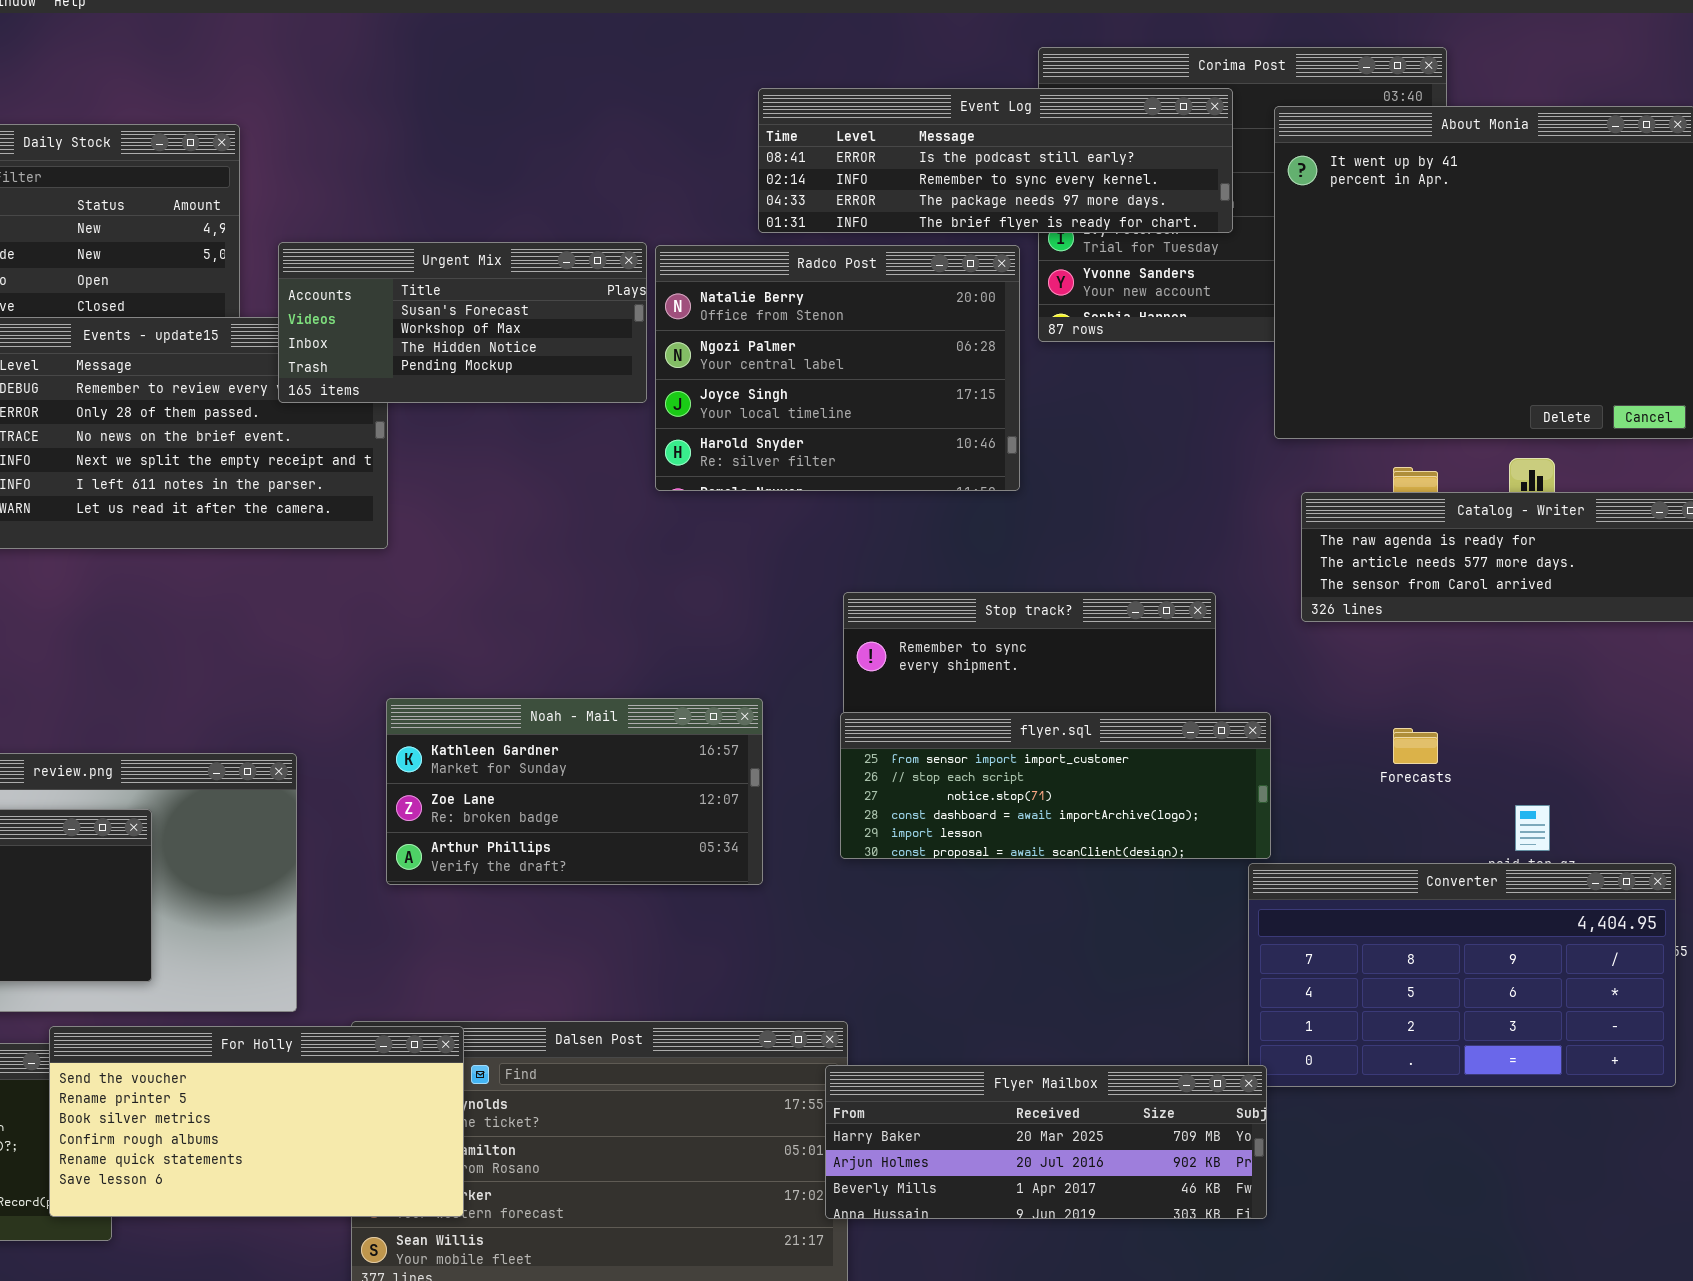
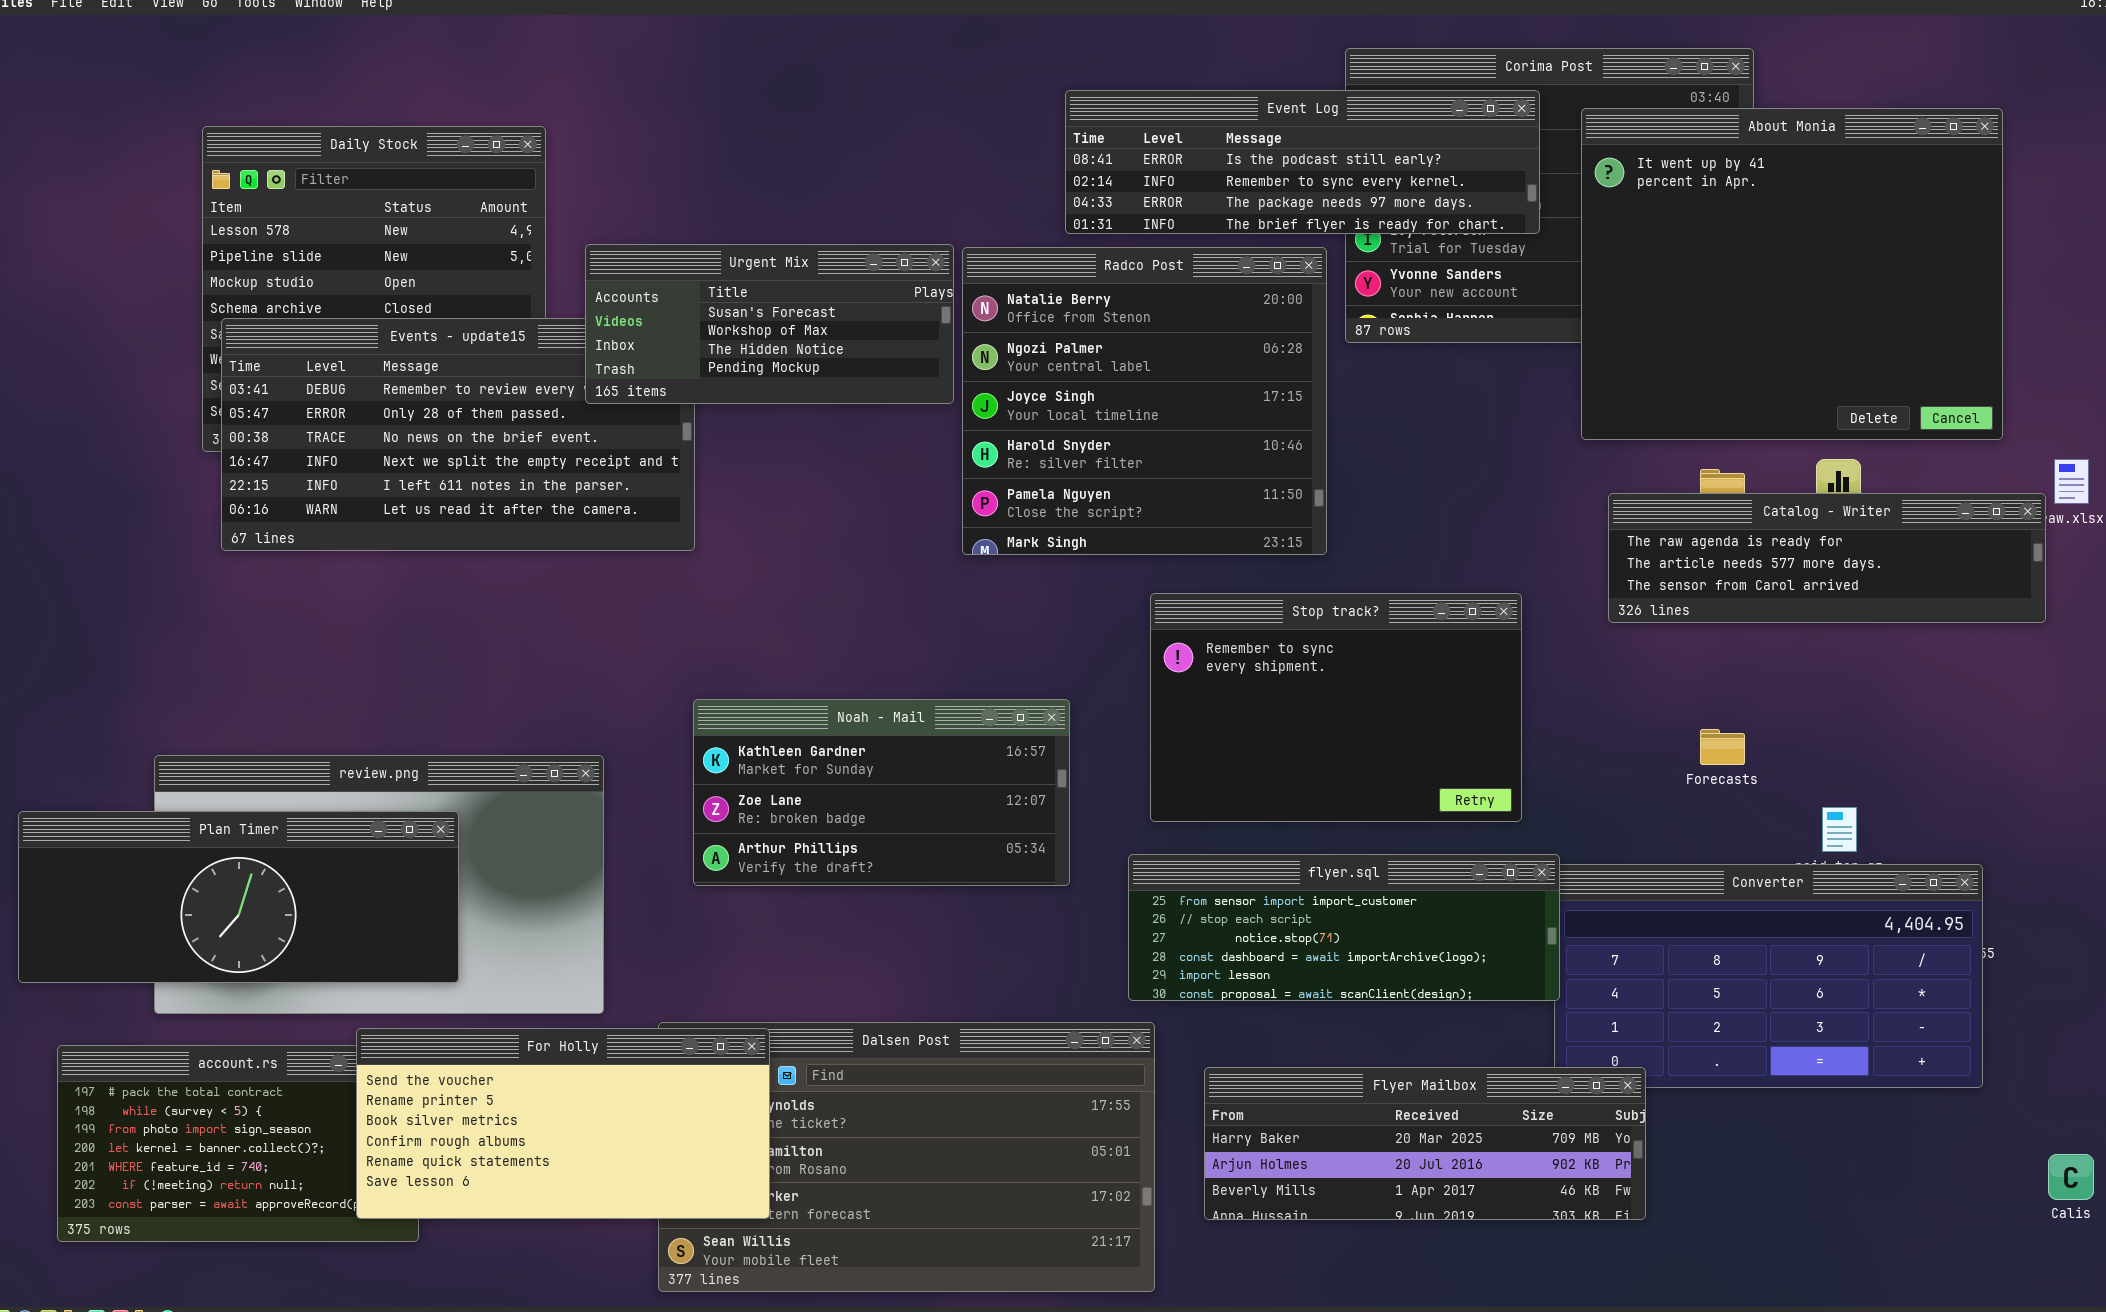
Radco Post: [655,245,1020,491] -> [962,247,1327,555], resized
flyer.sql: [840,712,1271,859] -> [1128,854,1560,1001], moved
Flyer Mailbox: [825,1065,1267,1219] -> [1204,1067,1646,1220], moved

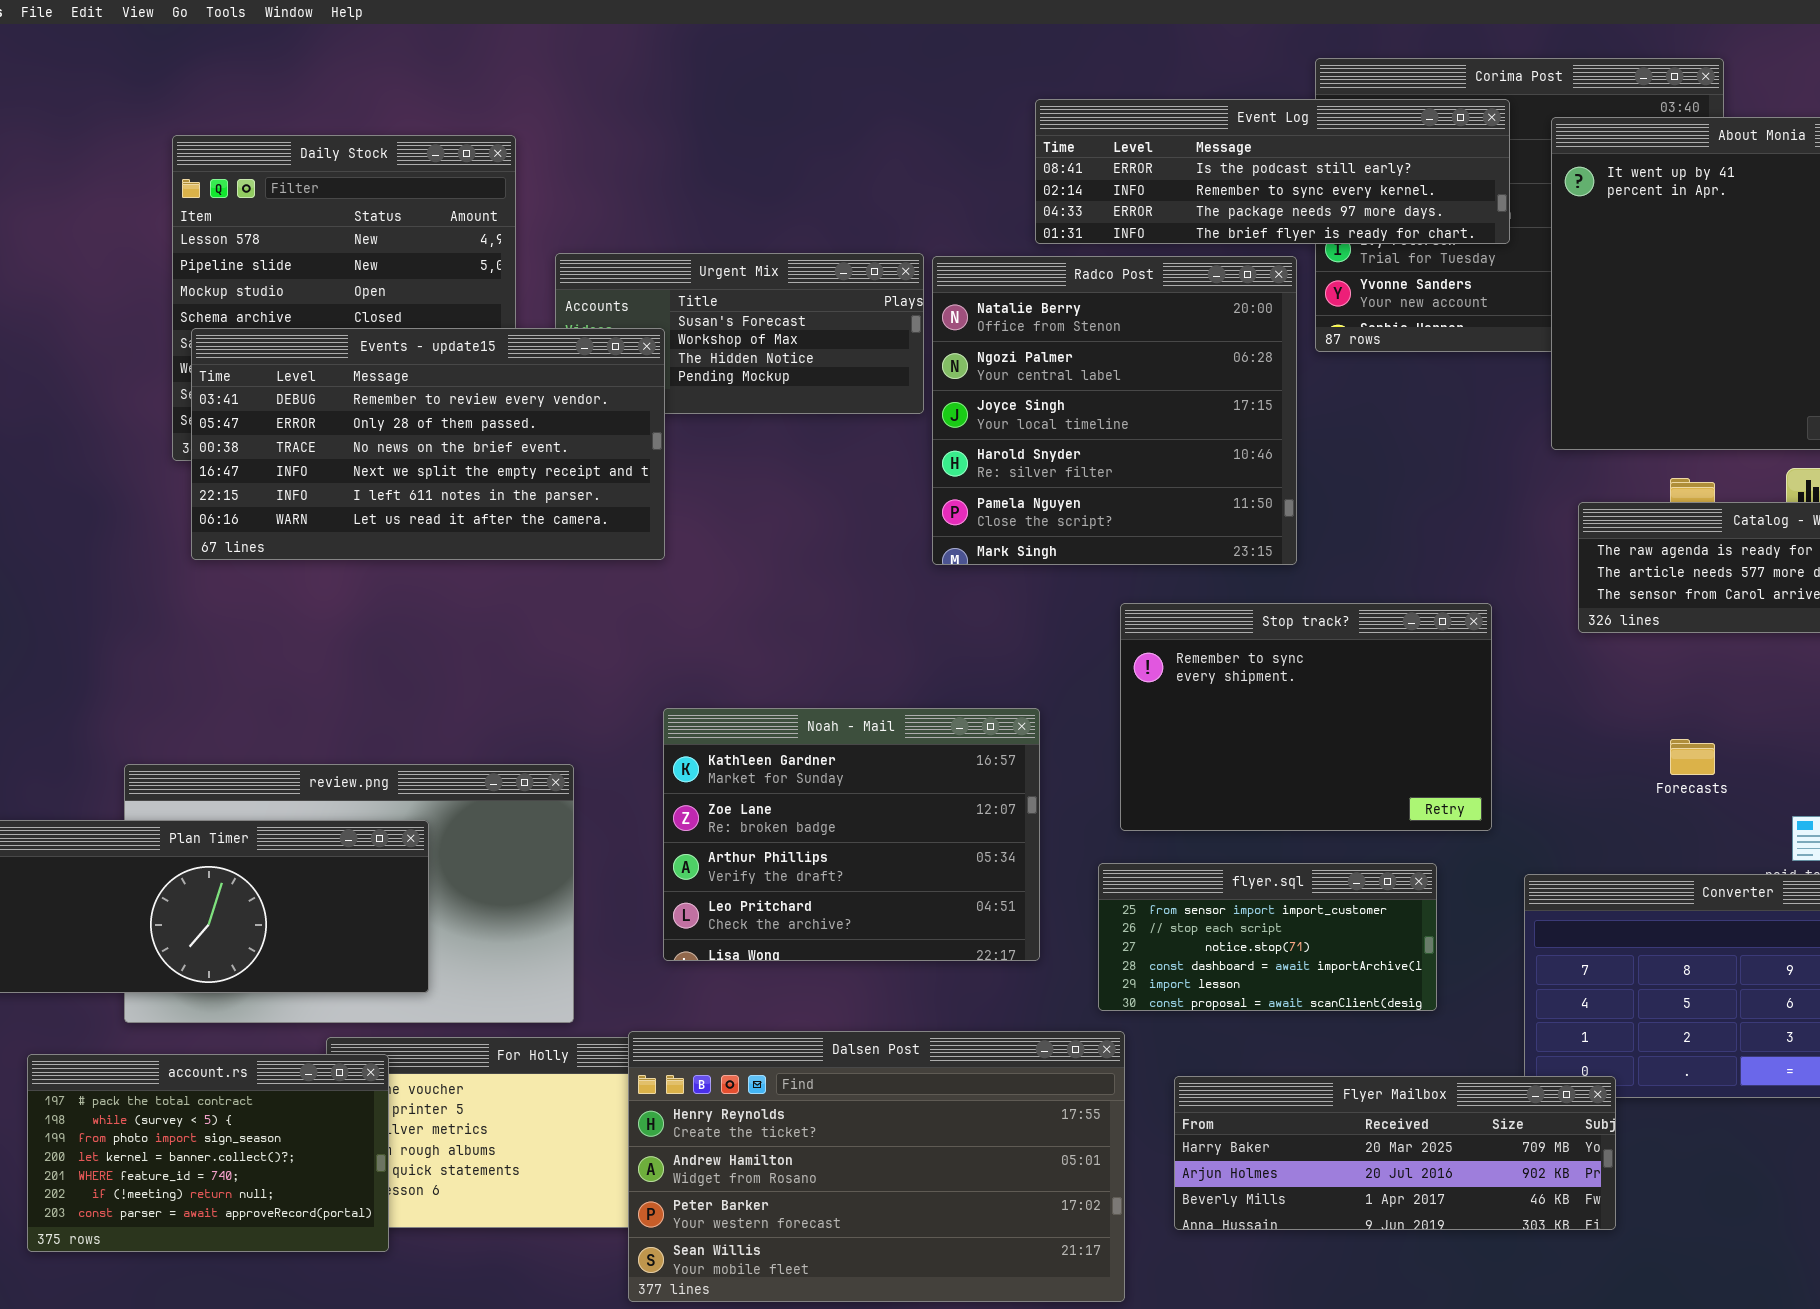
Events - update15: [221,318,695,551] -> [191,328,665,560], raised
Noah - Mail: [693,699,1070,886] -> [663,708,1040,961], resized
flyer.sql: [1128,854,1560,1001] -> [1098,863,1437,1011], resized
Dalsen Post: [658,1022,1155,1292] -> [628,1031,1125,1302], raised
account.rs: [57,1045,419,1242] -> [27,1054,389,1252], raised

